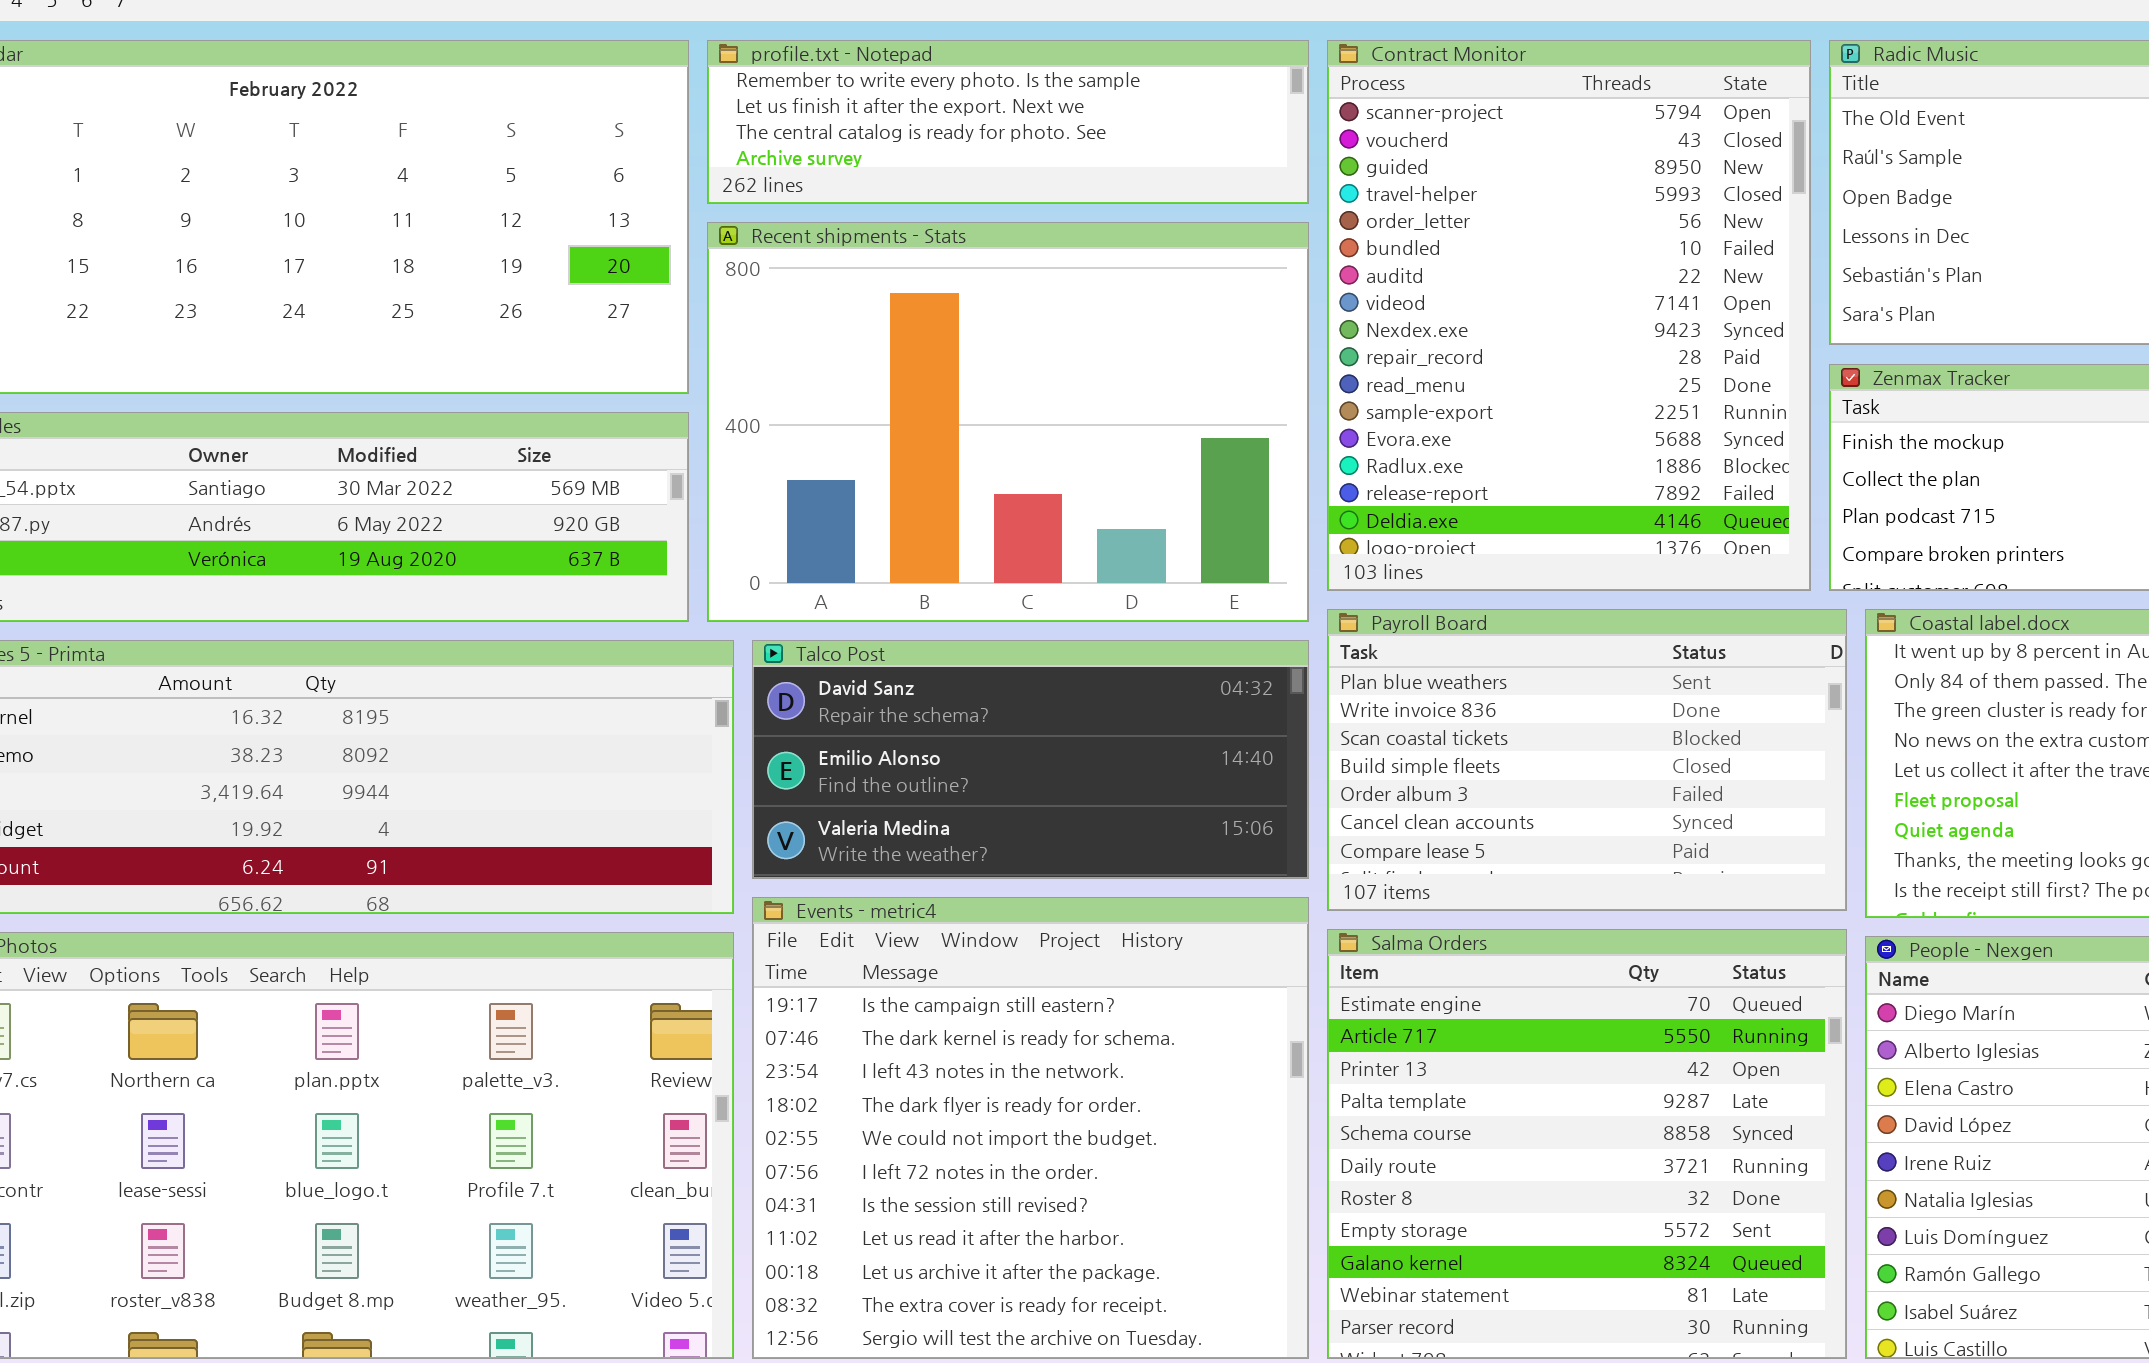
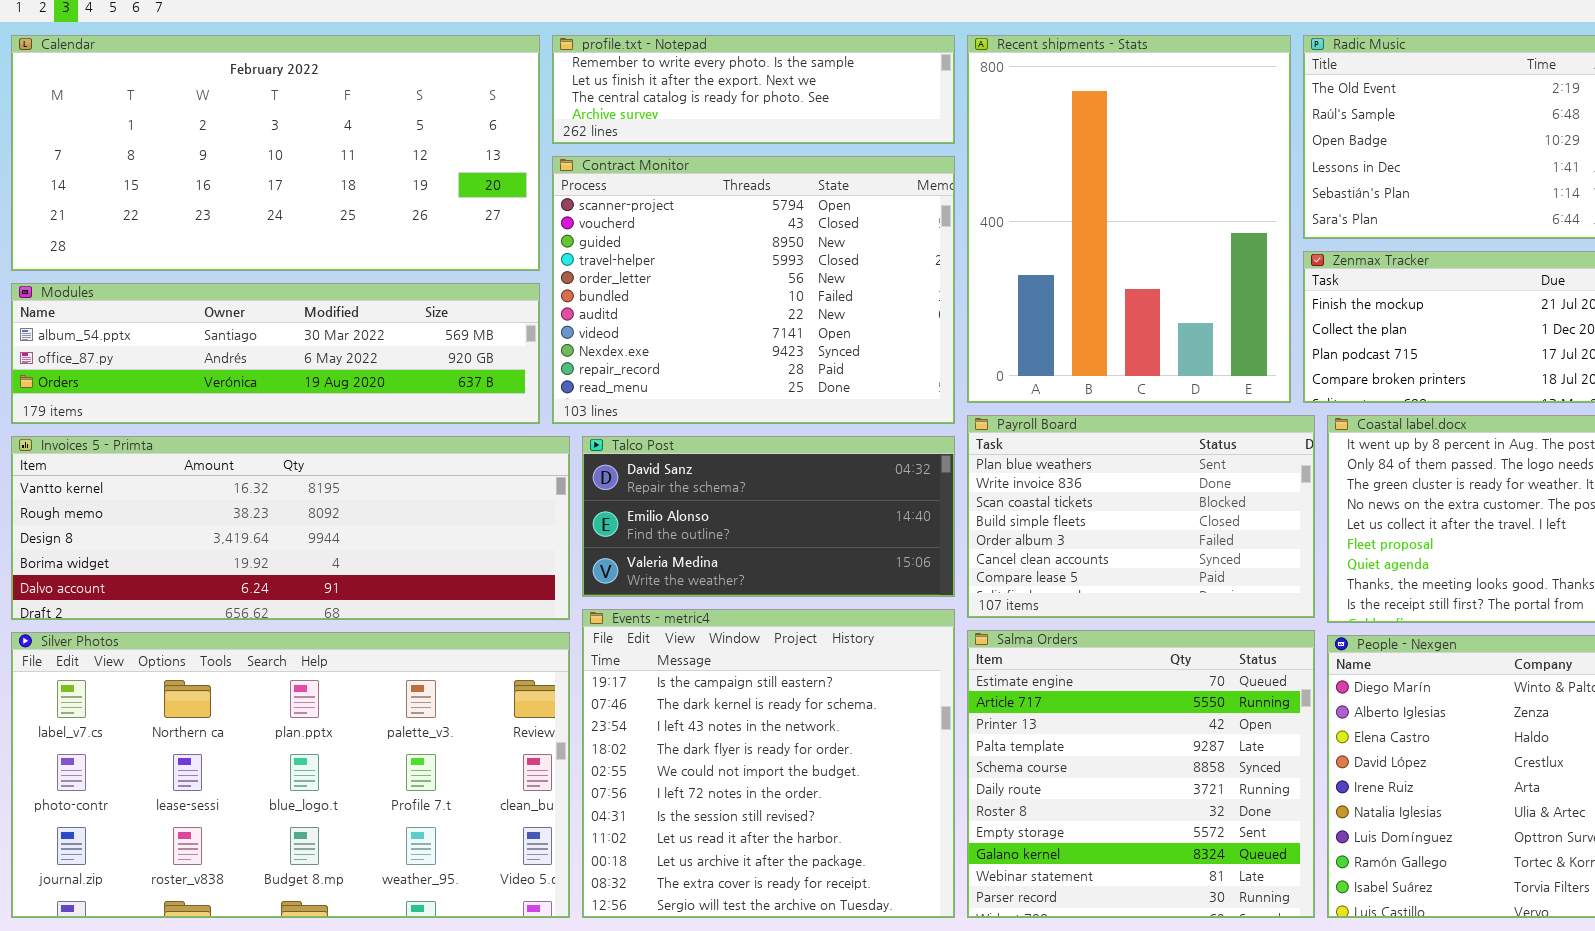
Contract Monitor: [1327,40,1811,591] -> [552,156,955,424], moved, resized
Recent shipments - Stats: [707,222,1309,622] -> [967,35,1291,403], moved, resized

